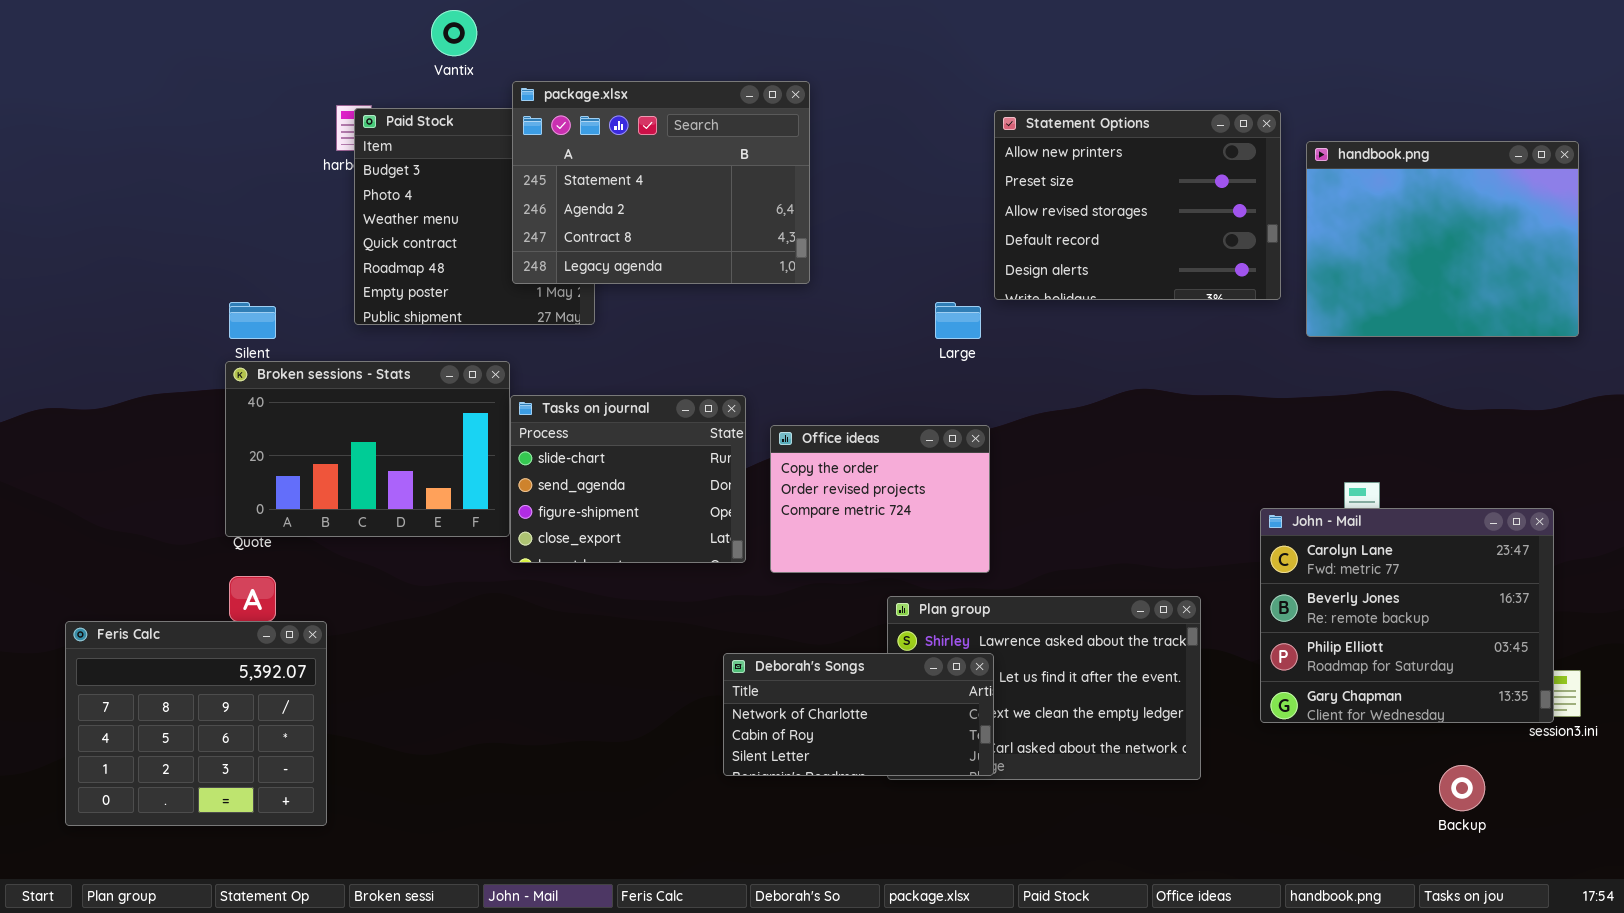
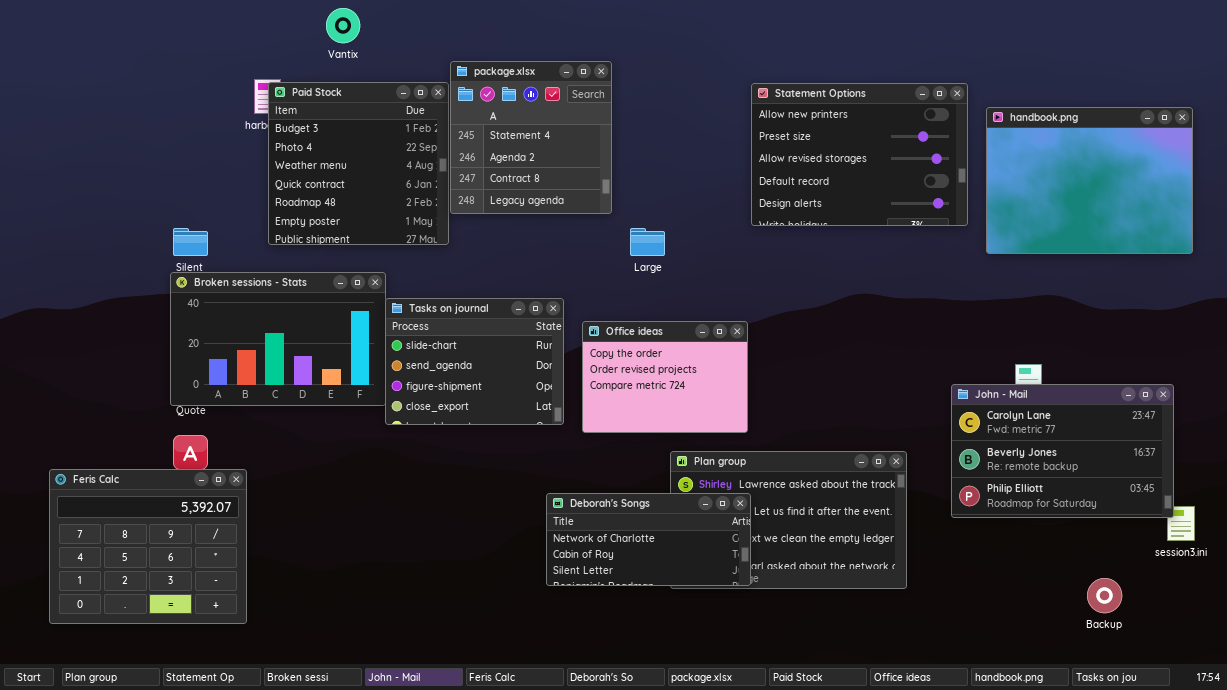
package.xlsx: [512,81,810,284] -> [450,61,612,214], resized
Large: [935,302,981,339] -> [630,228,665,256], moved
John - Mail: [1260,508,1554,723] -> [951,384,1174,518], resized

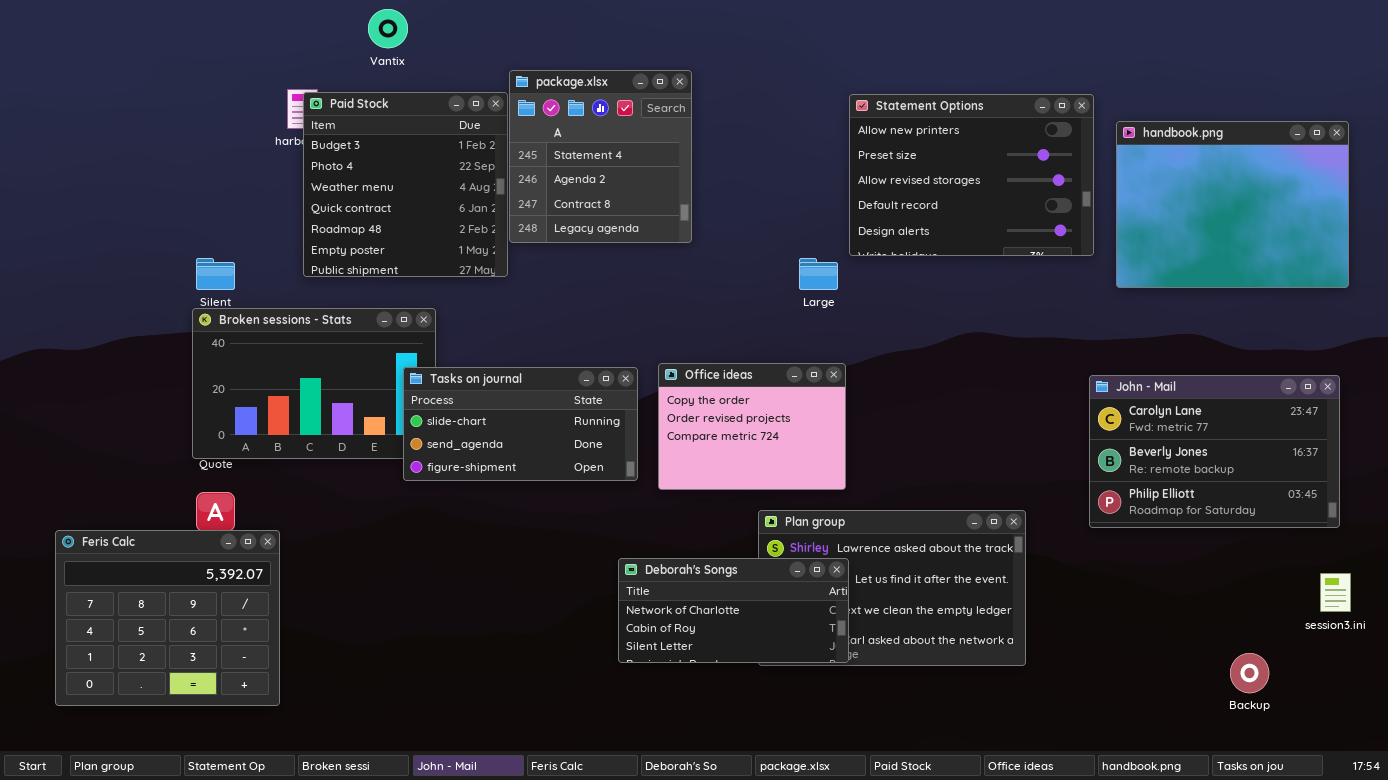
Large: [630,228,665,256] -> [799,258,838,290], moved
Tasks on journal: [385,298,564,425] -> [403,367,638,481], resized
John - Mail: [951,384,1174,518] -> [1089,375,1340,528], moved

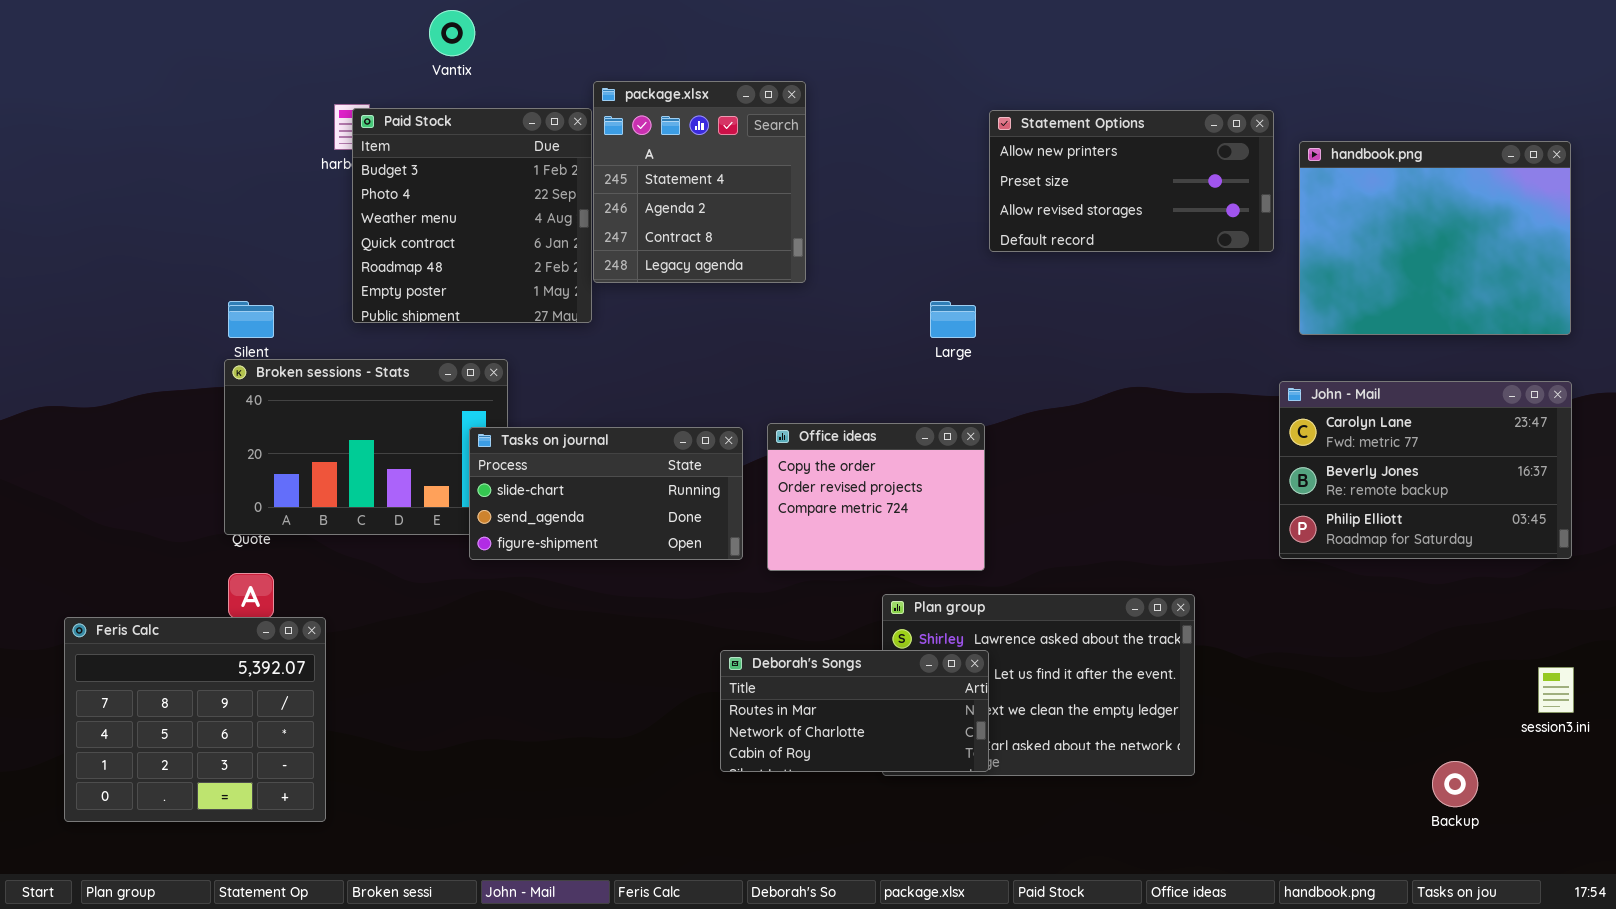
Statement Options: [849,94,1094,256] -> [989,110,1274,252], resized
John - Mail: [1089,375,1340,528] -> [1279,381,1572,559], moved
Deborah's Songs: [618,558,849,663] -> [720,650,989,772], scrolled up 1 row

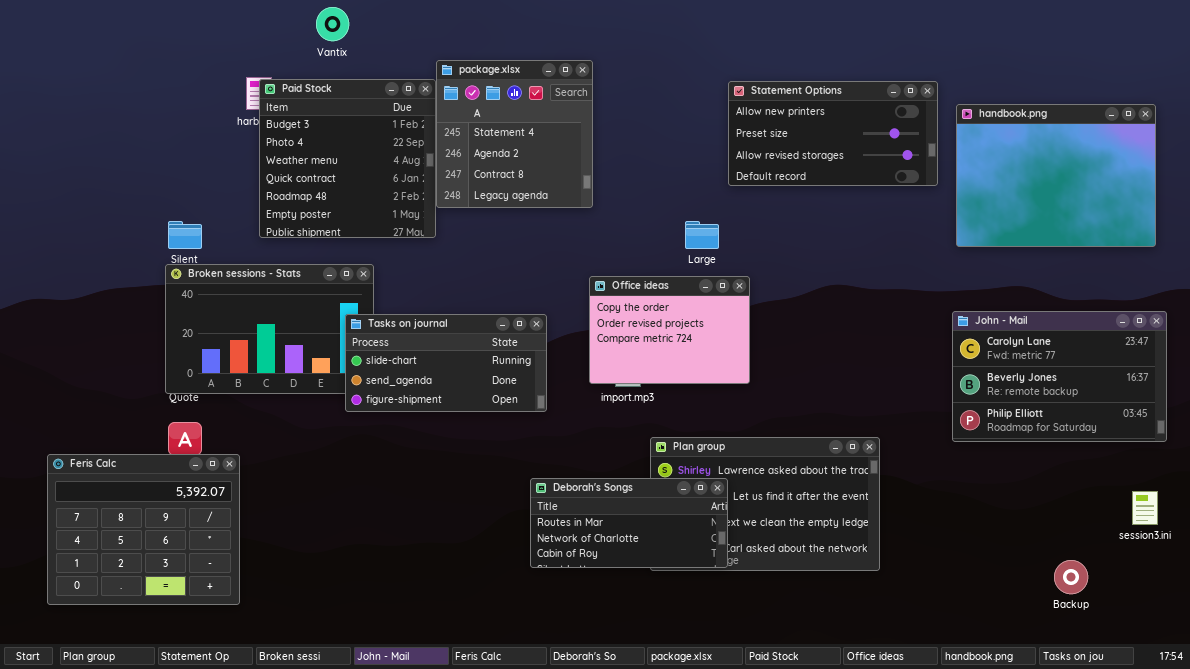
John - Mail: [1279,381,1572,559] -> [952,311,1167,442], moved
Office ideas: [767,423,985,571] -> [589,276,750,384], moved

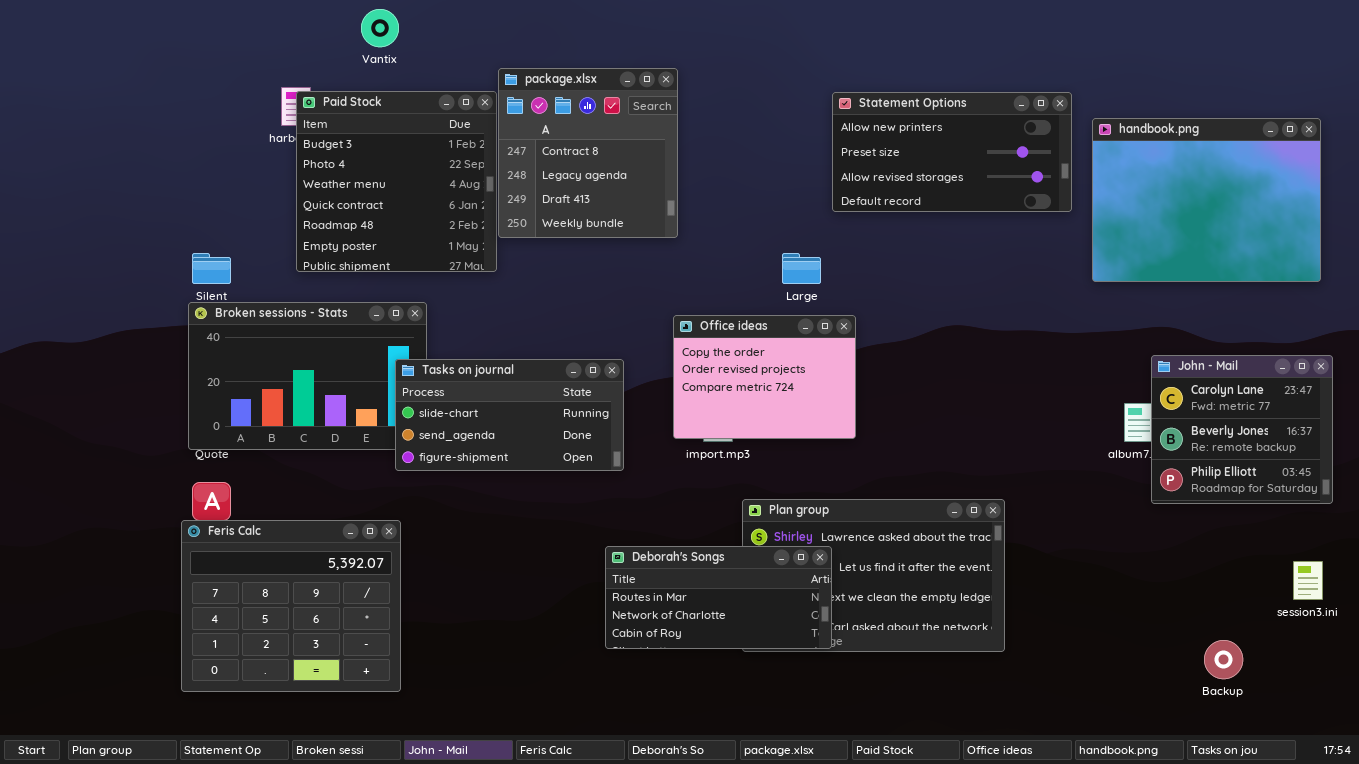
package.xlsx: [436,60,593,208] -> [498,68,678,238], scrolled down 2 rows
John - Mail: [952,311,1167,442] -> [1151,355,1333,504], resized
Feris Calc: [47,454,240,605] -> [181,520,401,692], moved

